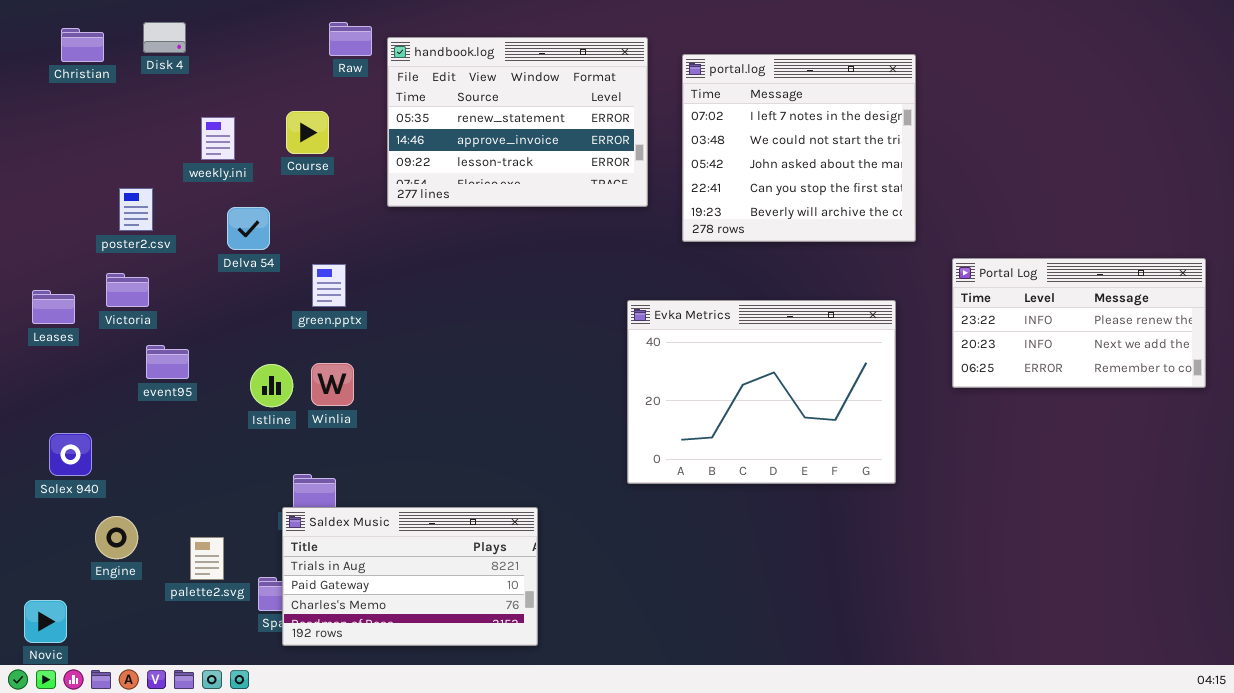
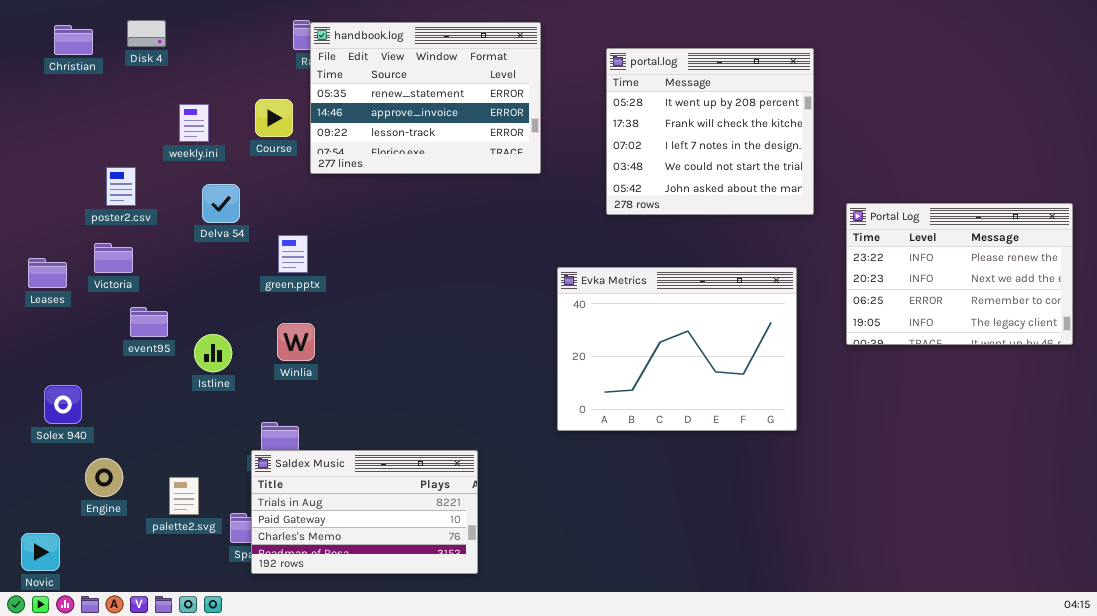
handbook.log: [387,37,648,207] -> [310,22,541,174], moved
portal.log: [682,54,916,242] -> [606,48,814,215], scrolled up 2 rows
Portal Log: [952,258,1206,388] -> [846,203,1073,345], resized
Istline: [250,364,293,407] -> [194,334,232,372], moved

